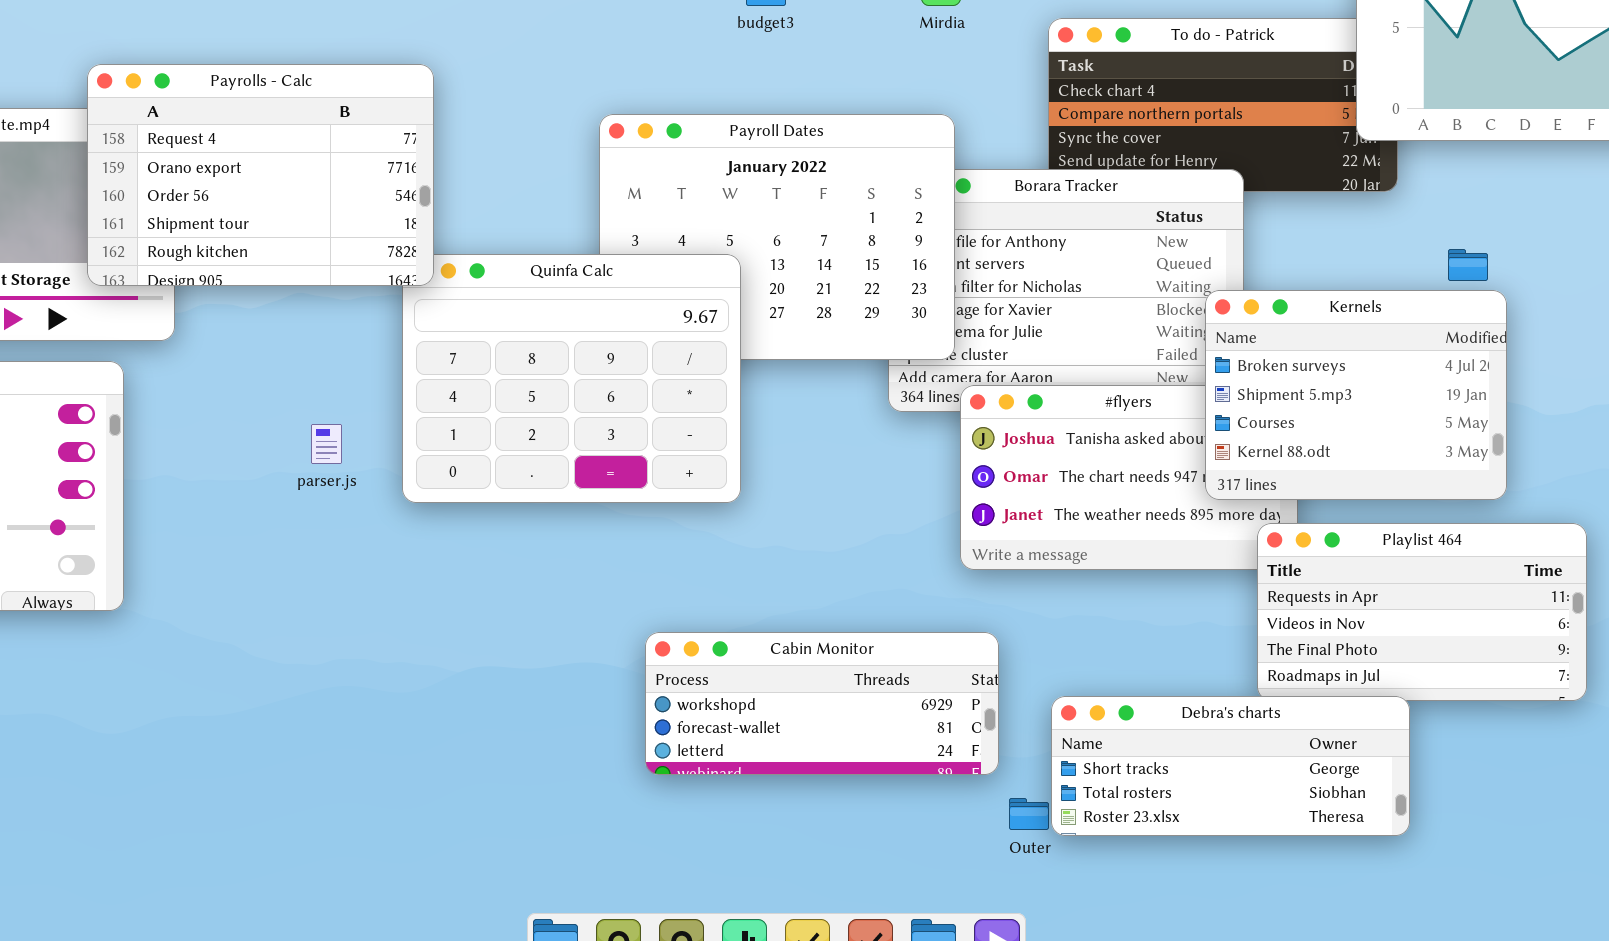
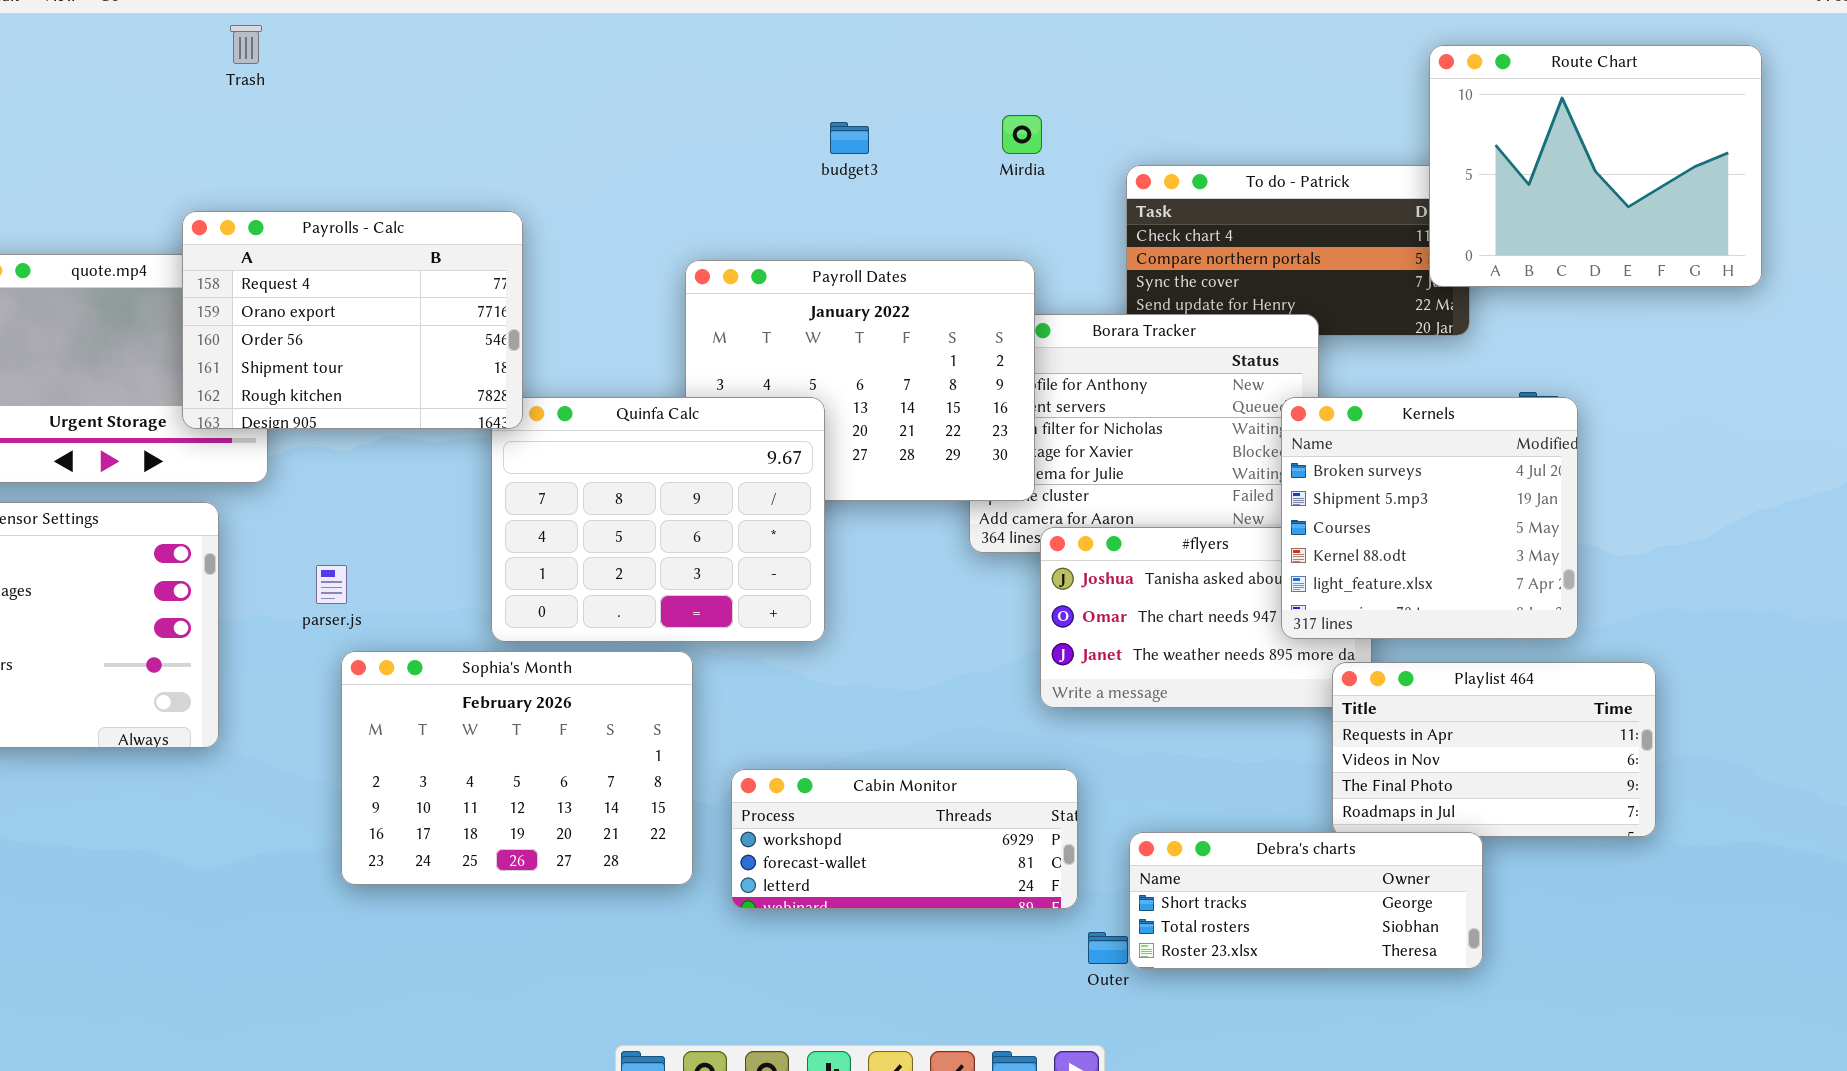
Kernels: [1205,290,1507,500] -> [1281,397,1578,639], resized
parser.js: [311,424,342,464] -> [316,565,347,604], moved
Sophia's Month: none -> [341,651,693,885], opened

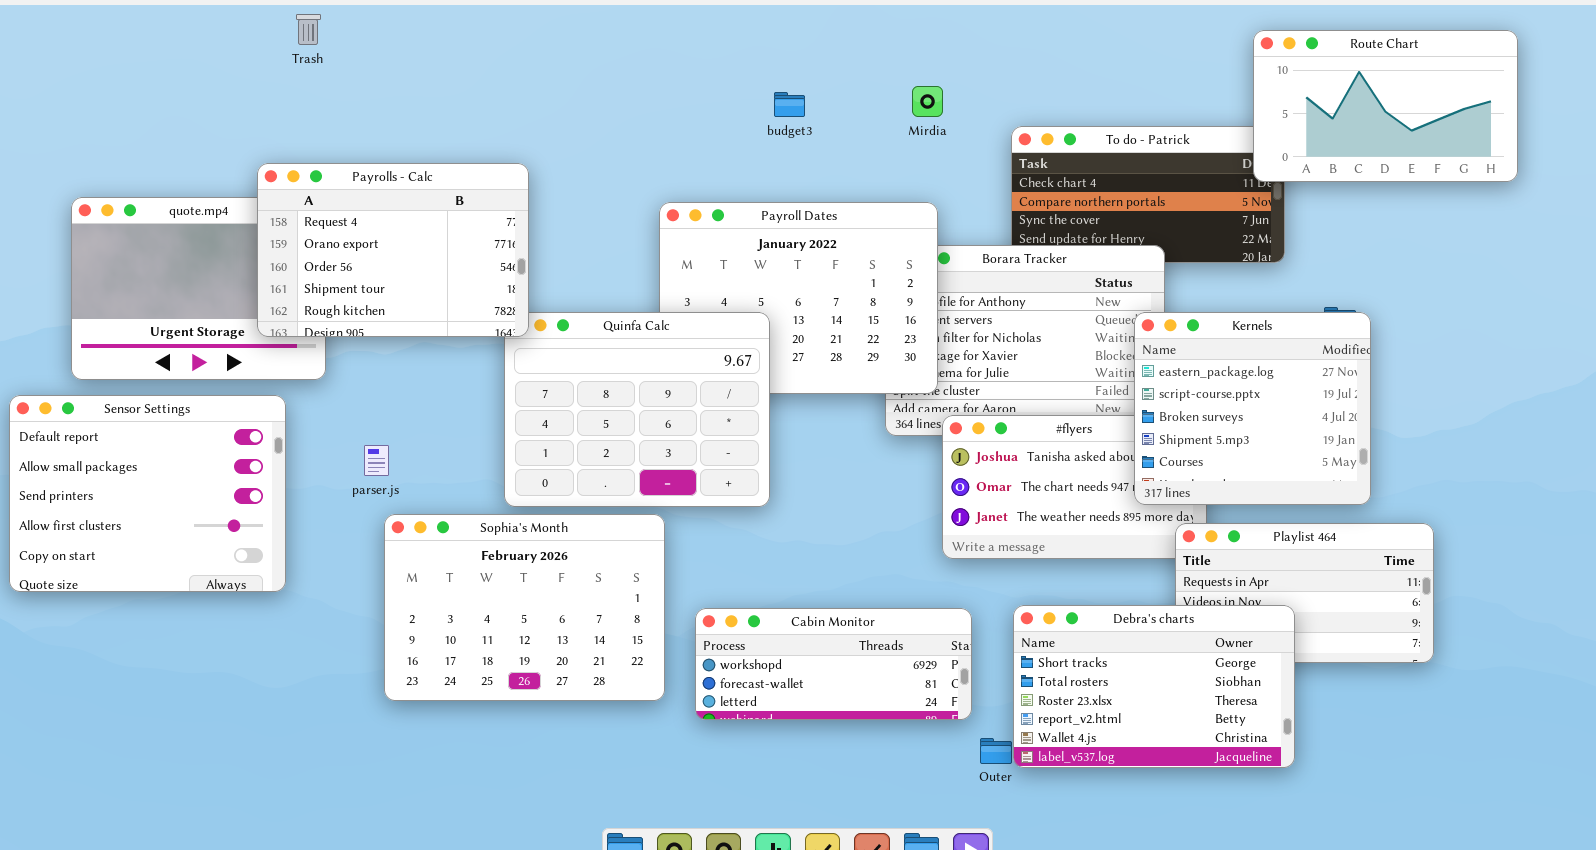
Route Chart: [1429,45,1762,287] -> [1253,30,1518,182], resized
Kernels: [1281,397,1578,639] -> [1134,312,1371,505], scrolled up 2 rows
Debra's charts: [1129,832,1483,969] -> [1013,605,1295,768], resized

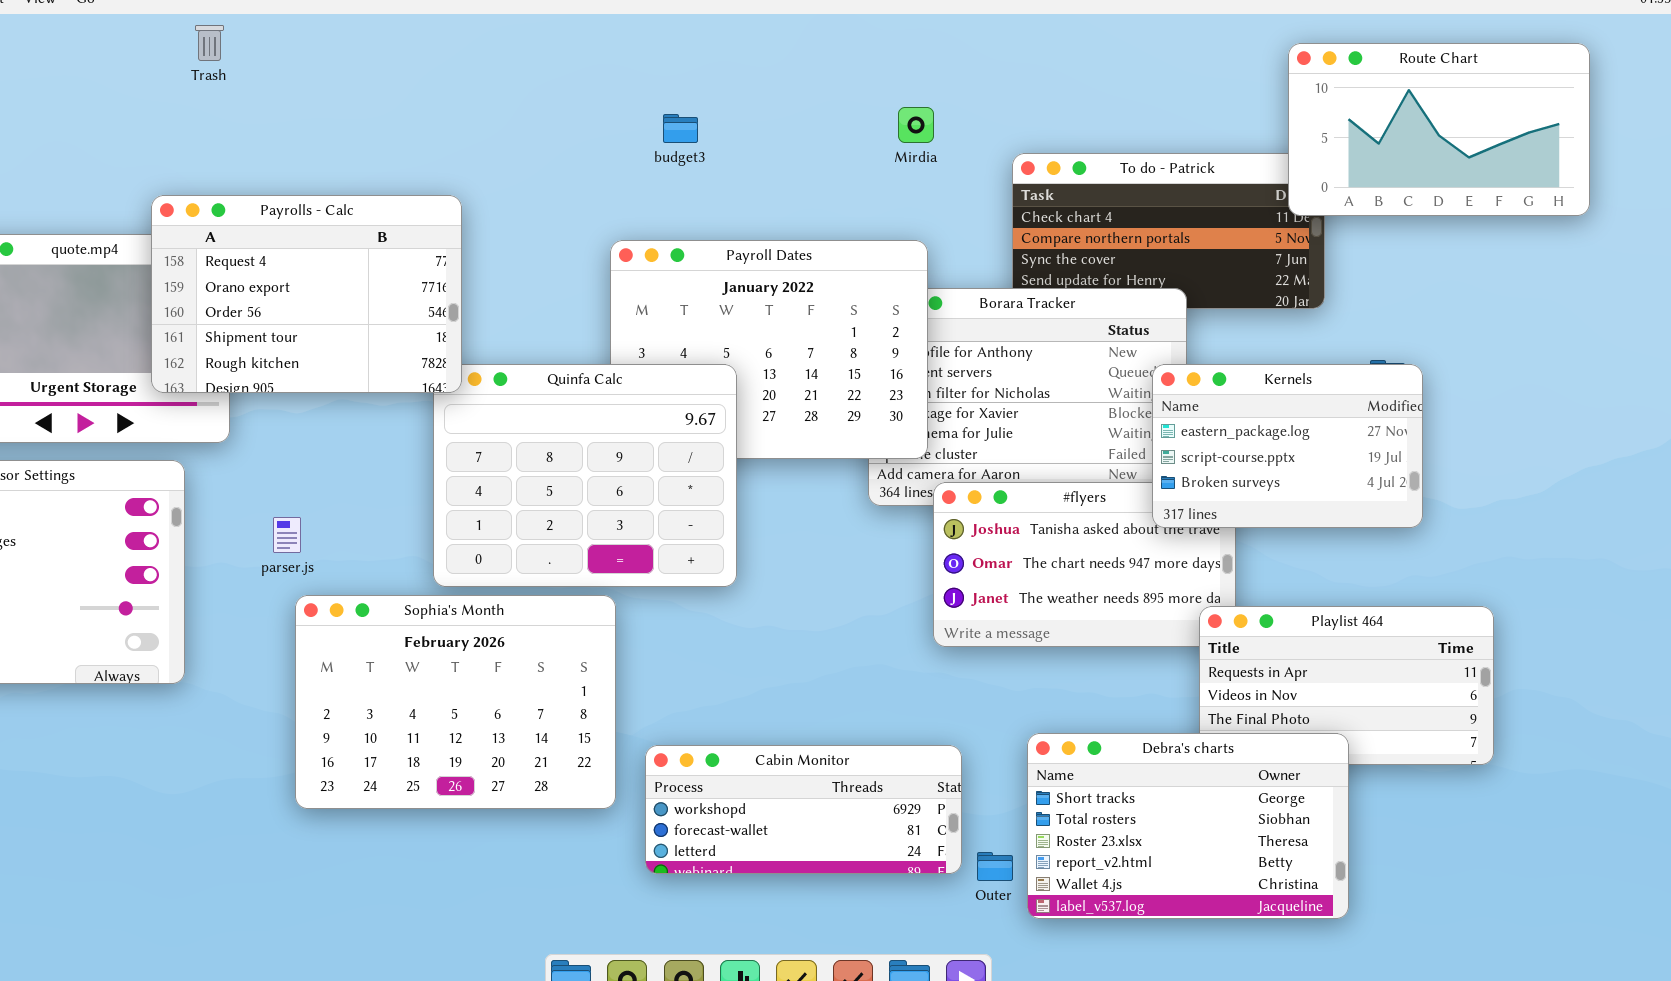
budget3: [774,92,805,117] -> [663,114,698,143], moved
Kernels: [1134,312,1371,505] -> [1152,364,1423,528], resized
Debra's charts: [1013,605,1295,768] -> [1027,733,1349,919], moved
Cabin Monitor: [695,608,972,720] -> [645,745,962,874], moved

